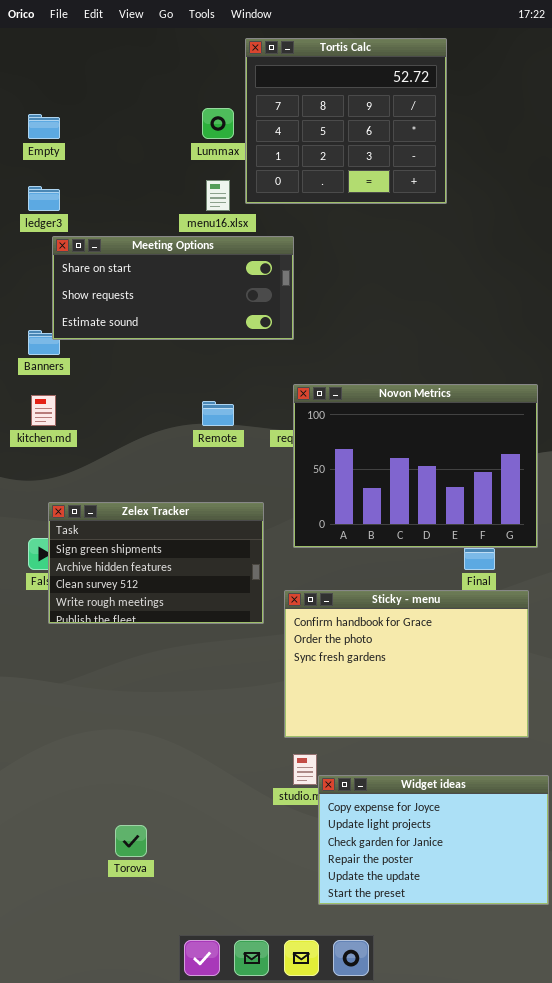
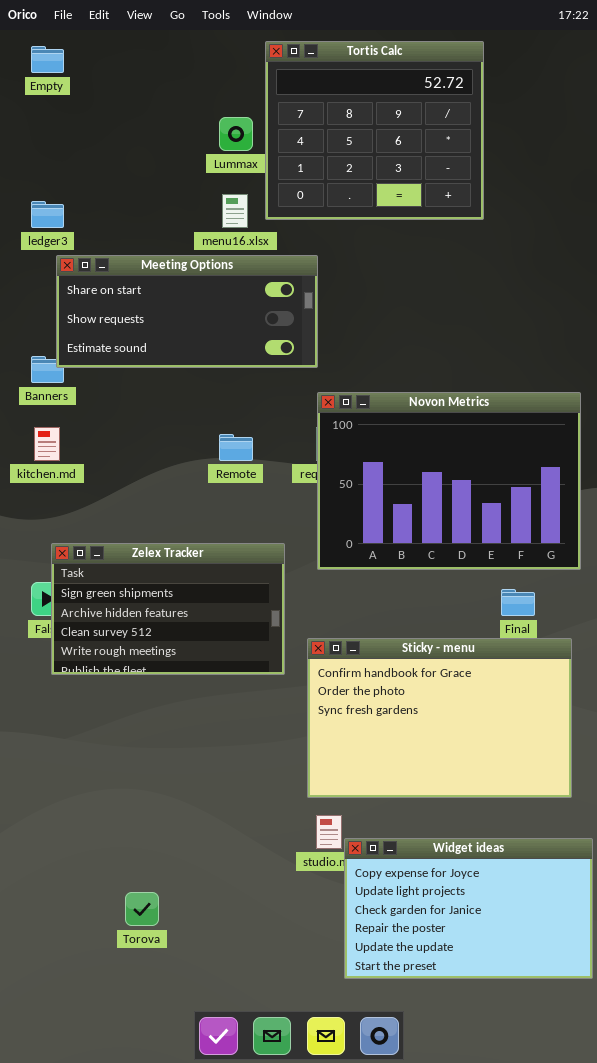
Empty: [28,114,60,139] -> [31,46,64,73], moved
Novon Metrics: [293,384,538,548] -> [317,392,581,570], moved

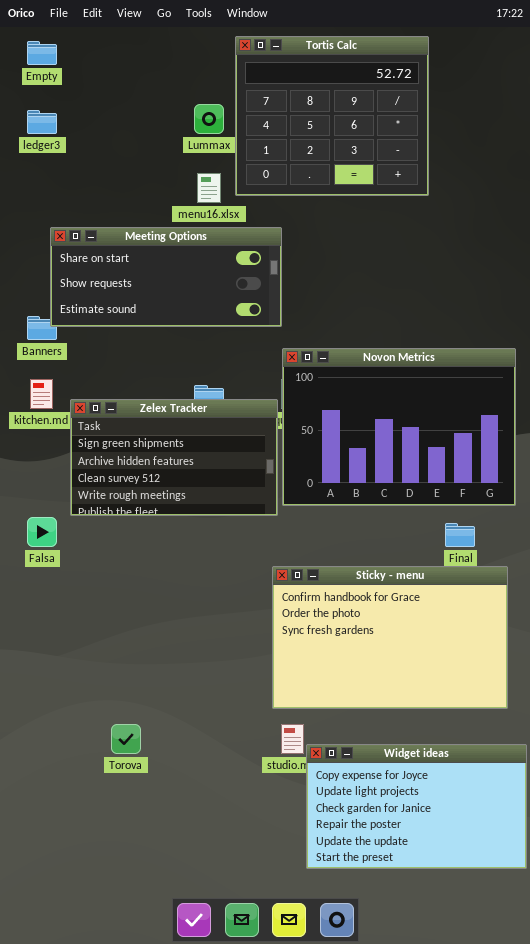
ledger3: [31,201,64,228] -> [27,110,57,134], moved
Zelex Tracker: [51,543,285,675] -> [70,399,278,516], moved
Torova: [125,892,159,926] -> [111,724,141,754], moved

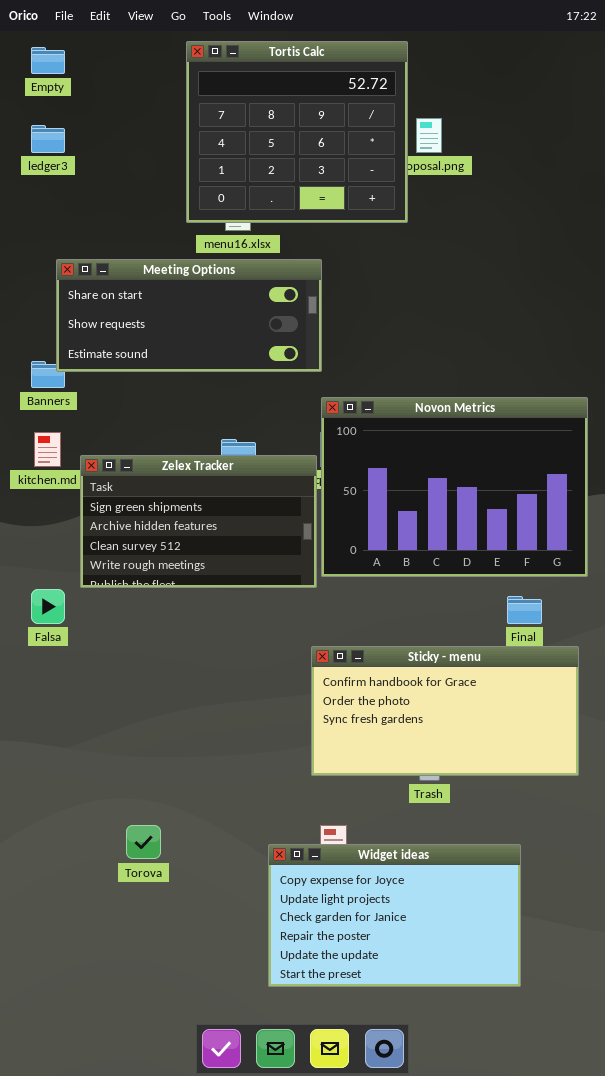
Tortis Calc: [235,36,429,196] -> [186,41,408,223], moved
Sticky - menu: [272,566,508,709] -> [311,646,579,776], resized
Widget ideas: [306,744,527,869] -> [268,844,521,987], moved

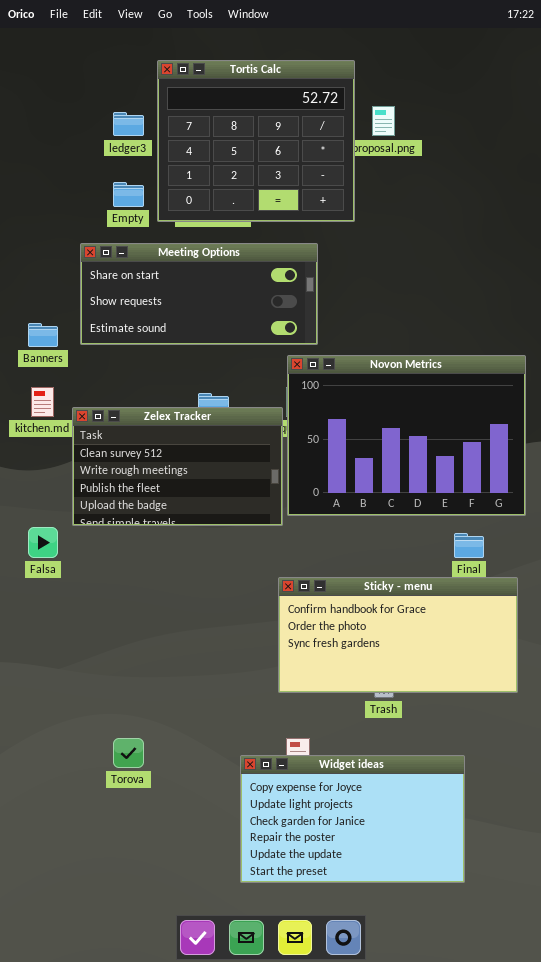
Tortis Calc: [186,41,408,223] -> [157,60,355,222], moved
Empty: [31,47,65,74] -> [113,182,144,207], moved
ledger3: [31,125,65,153] -> [113,112,144,136], moved
Meeting Options: [56,259,322,372] -> [80,243,318,345], moved
Zelex Tracker: [80,455,317,588] -> [72,407,283,526], scrolled down 2 rows

